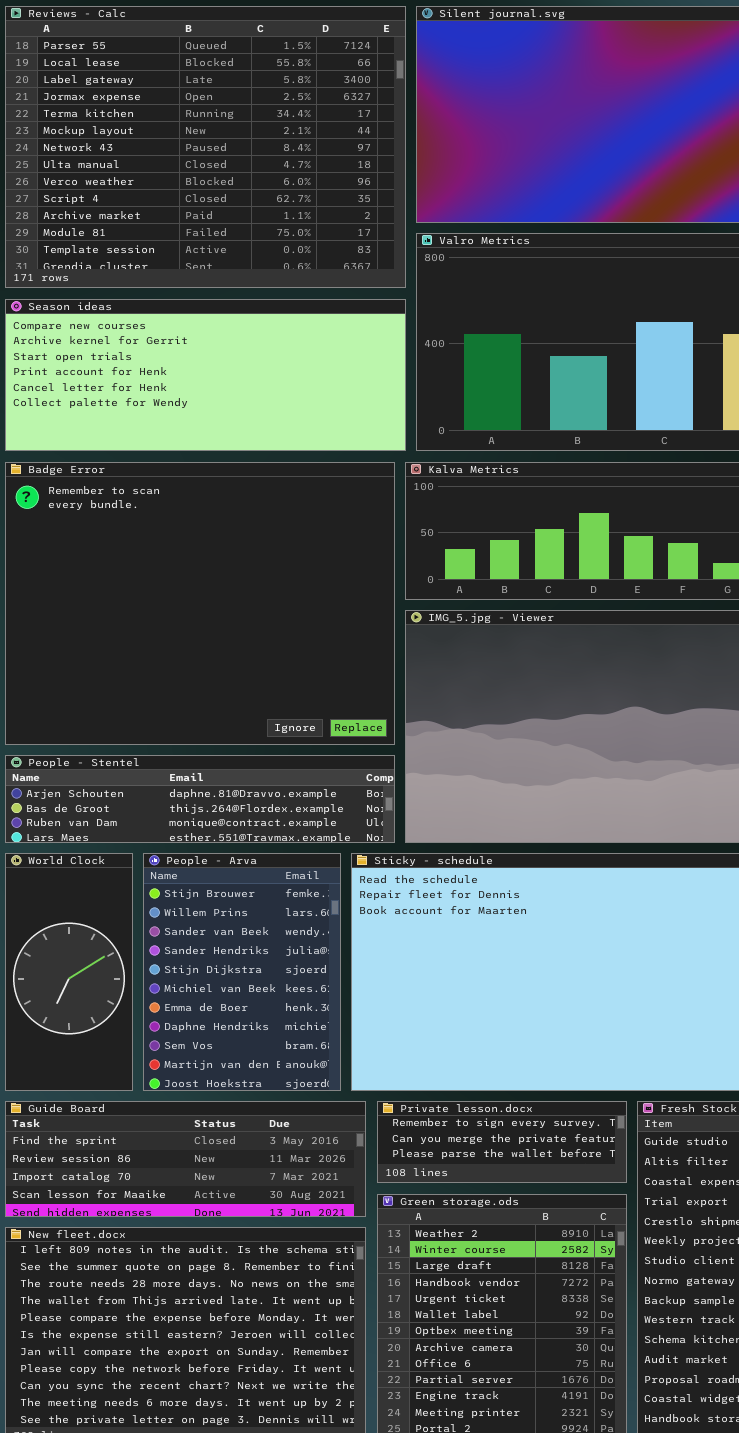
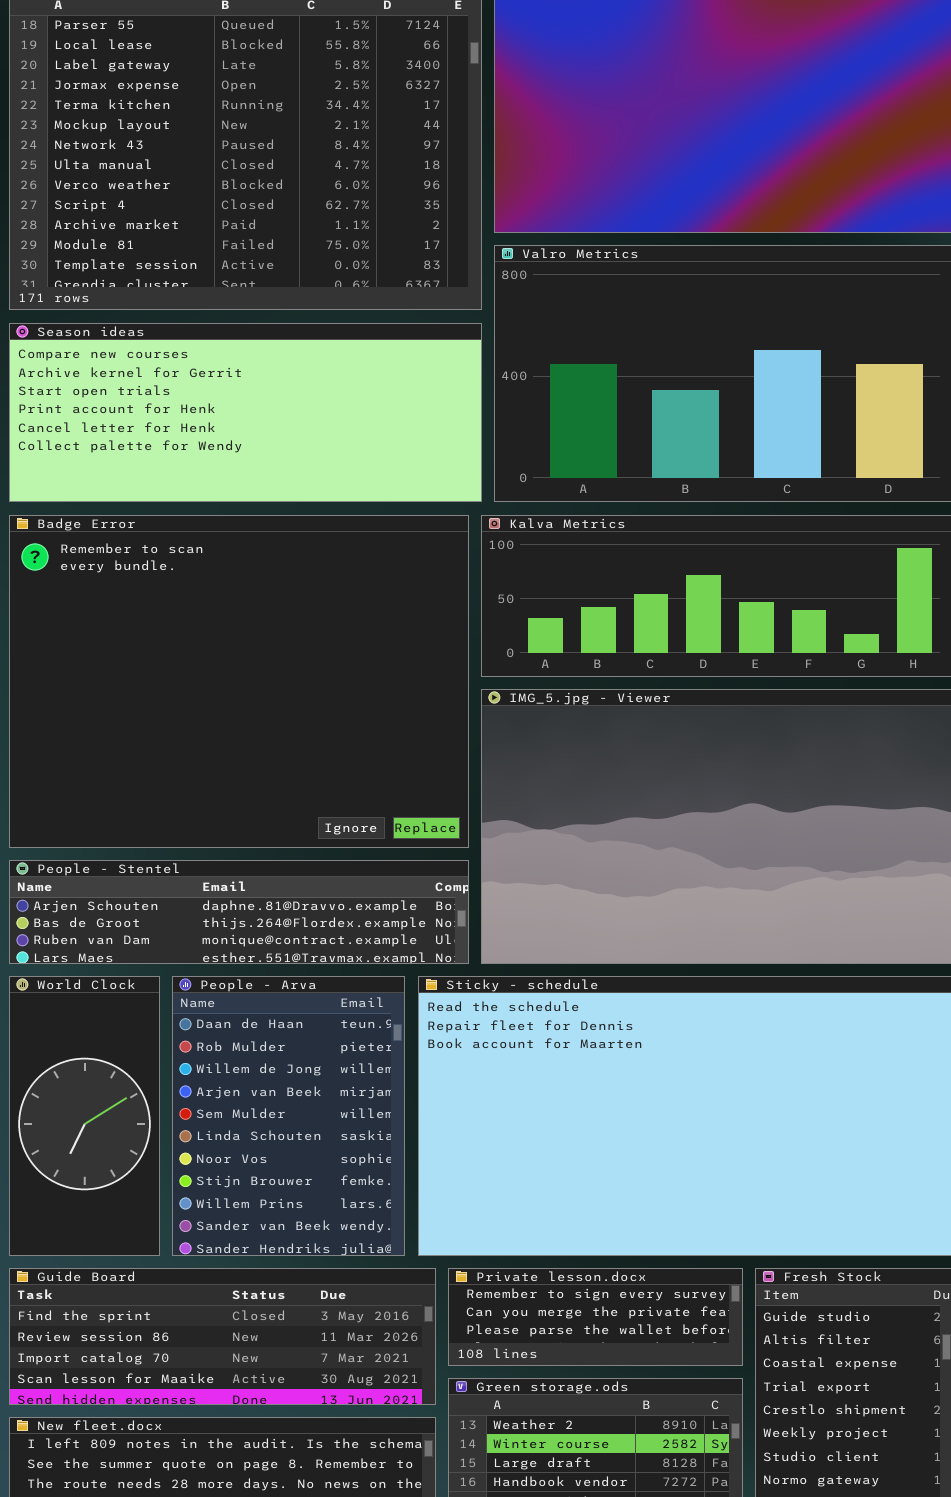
People - Arva: [143,853,341,1091] -> [172,976,405,1256], scrolled up 7 rows

